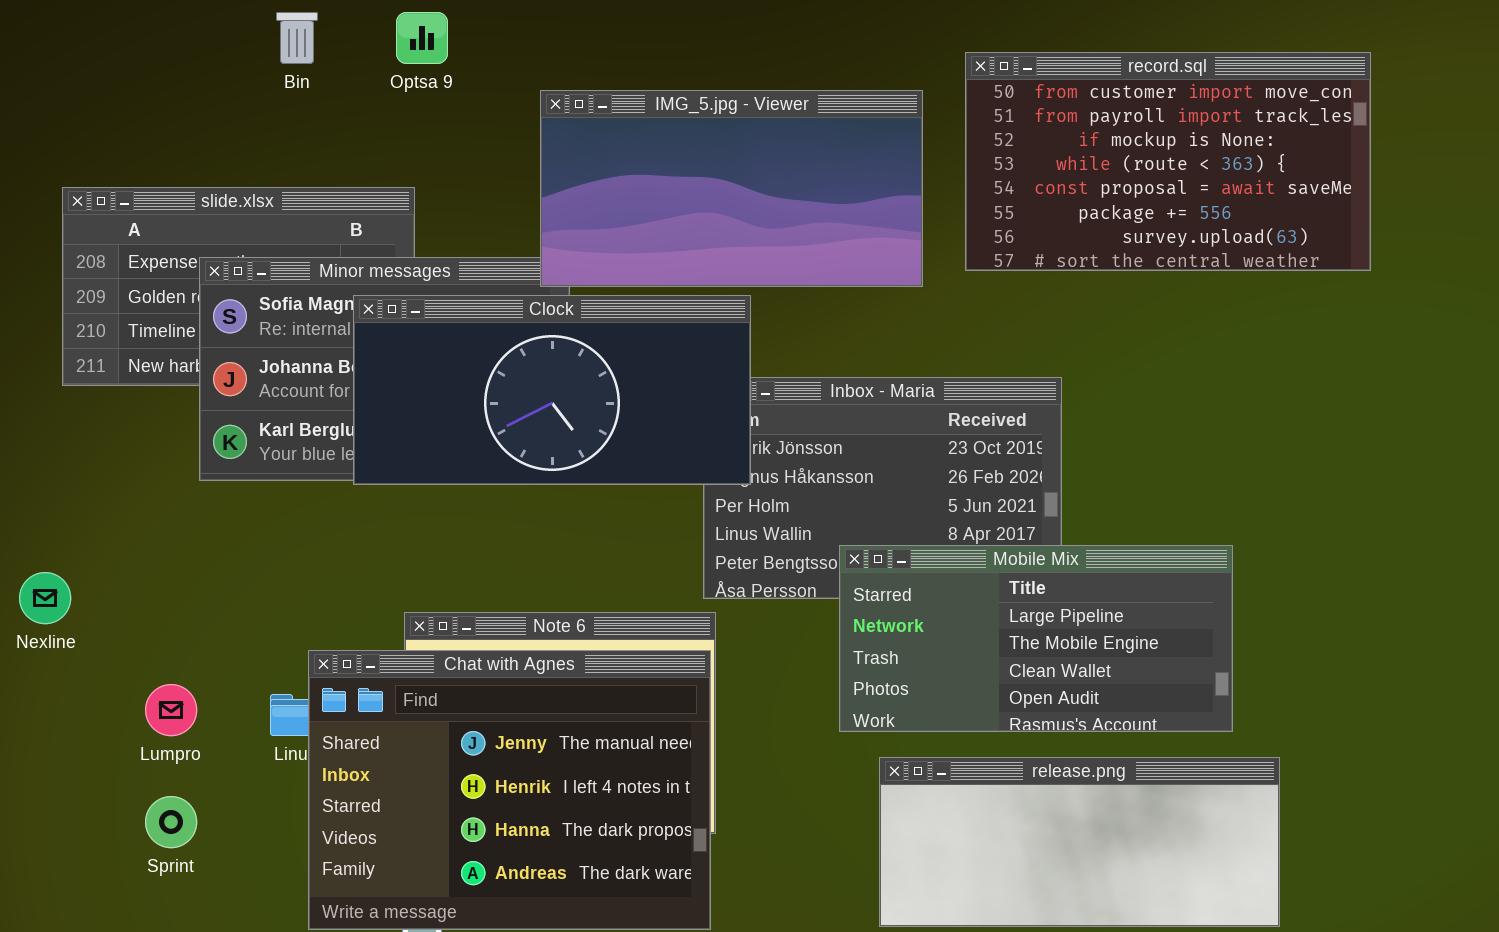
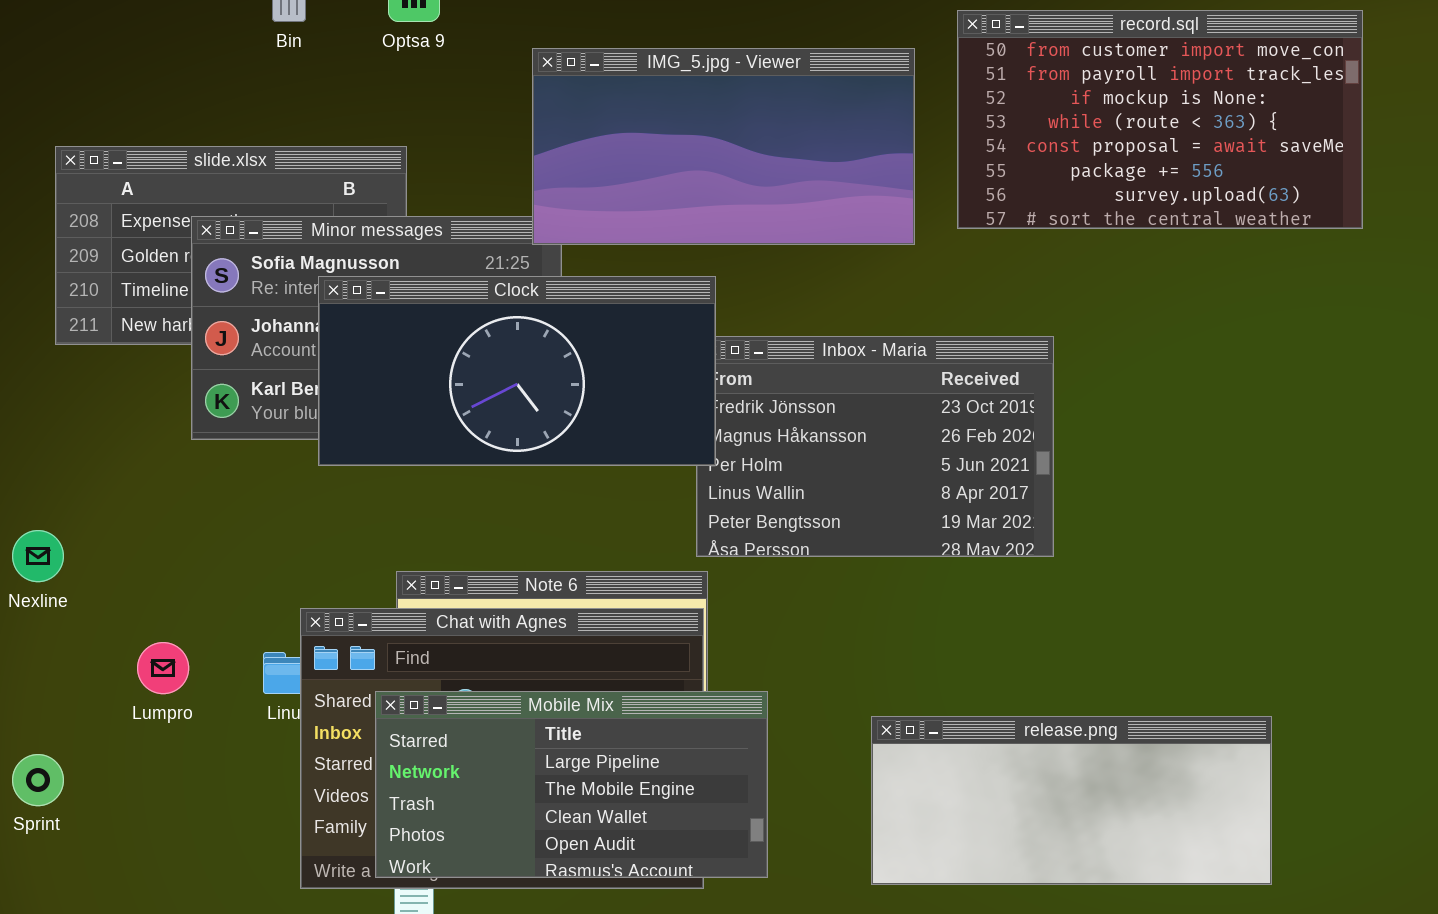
Clock: [353,295,751,485] -> [318,276,716,466], moved
Mobile Mix: [839,545,1233,732] -> [375,691,768,878], moved
Sprint: [145,796,197,848] -> [12,754,64,806], moved

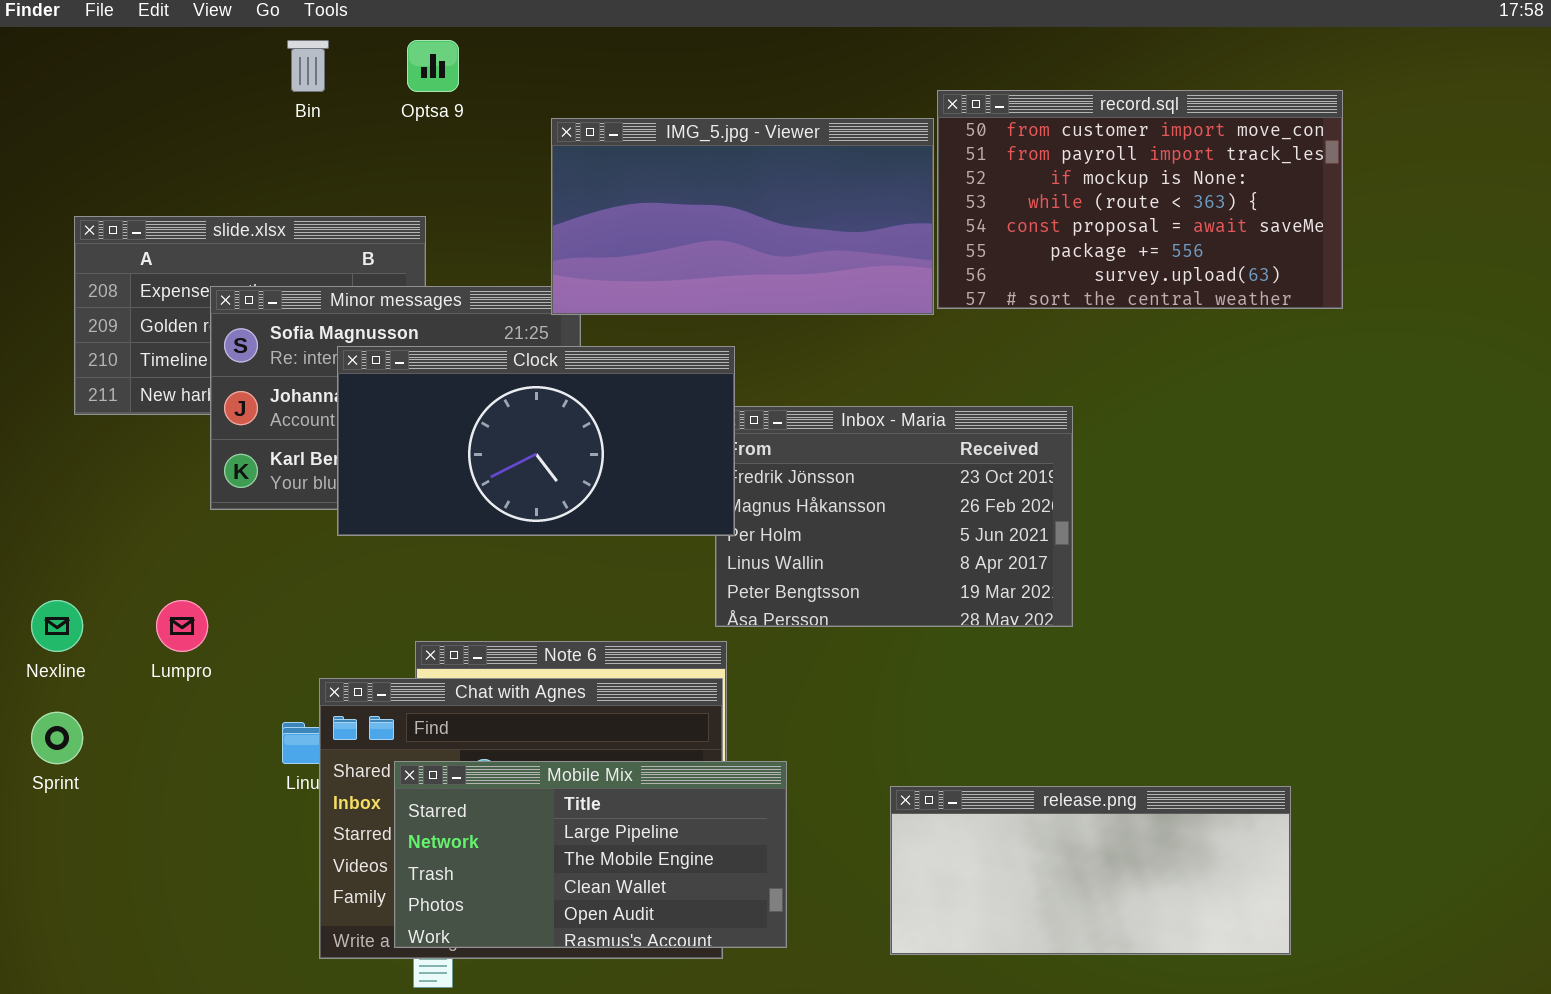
record.sql: [957,10,1363,229] -> [937,90,1343,309], moved
Lumpro: [137,642,189,694] -> [156,600,208,652], moved
Sprint: [12,754,64,806] -> [31,712,83,764], moved

